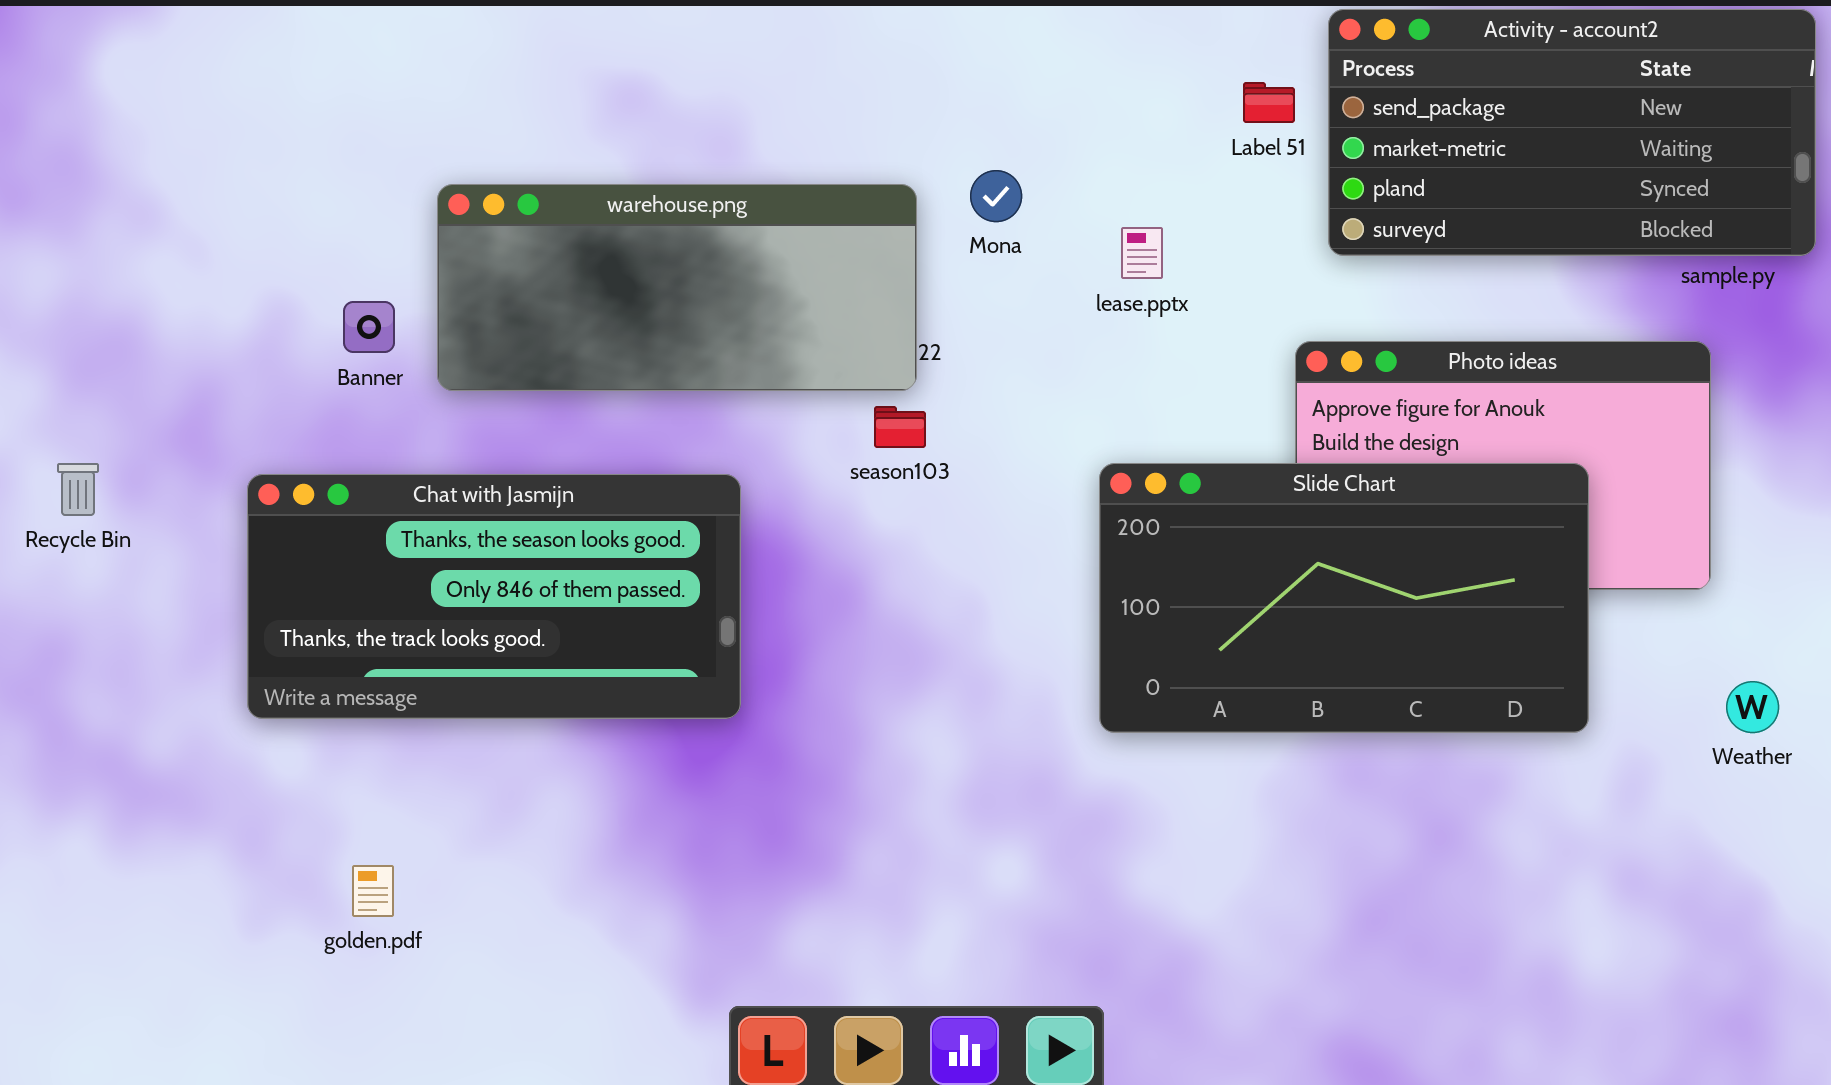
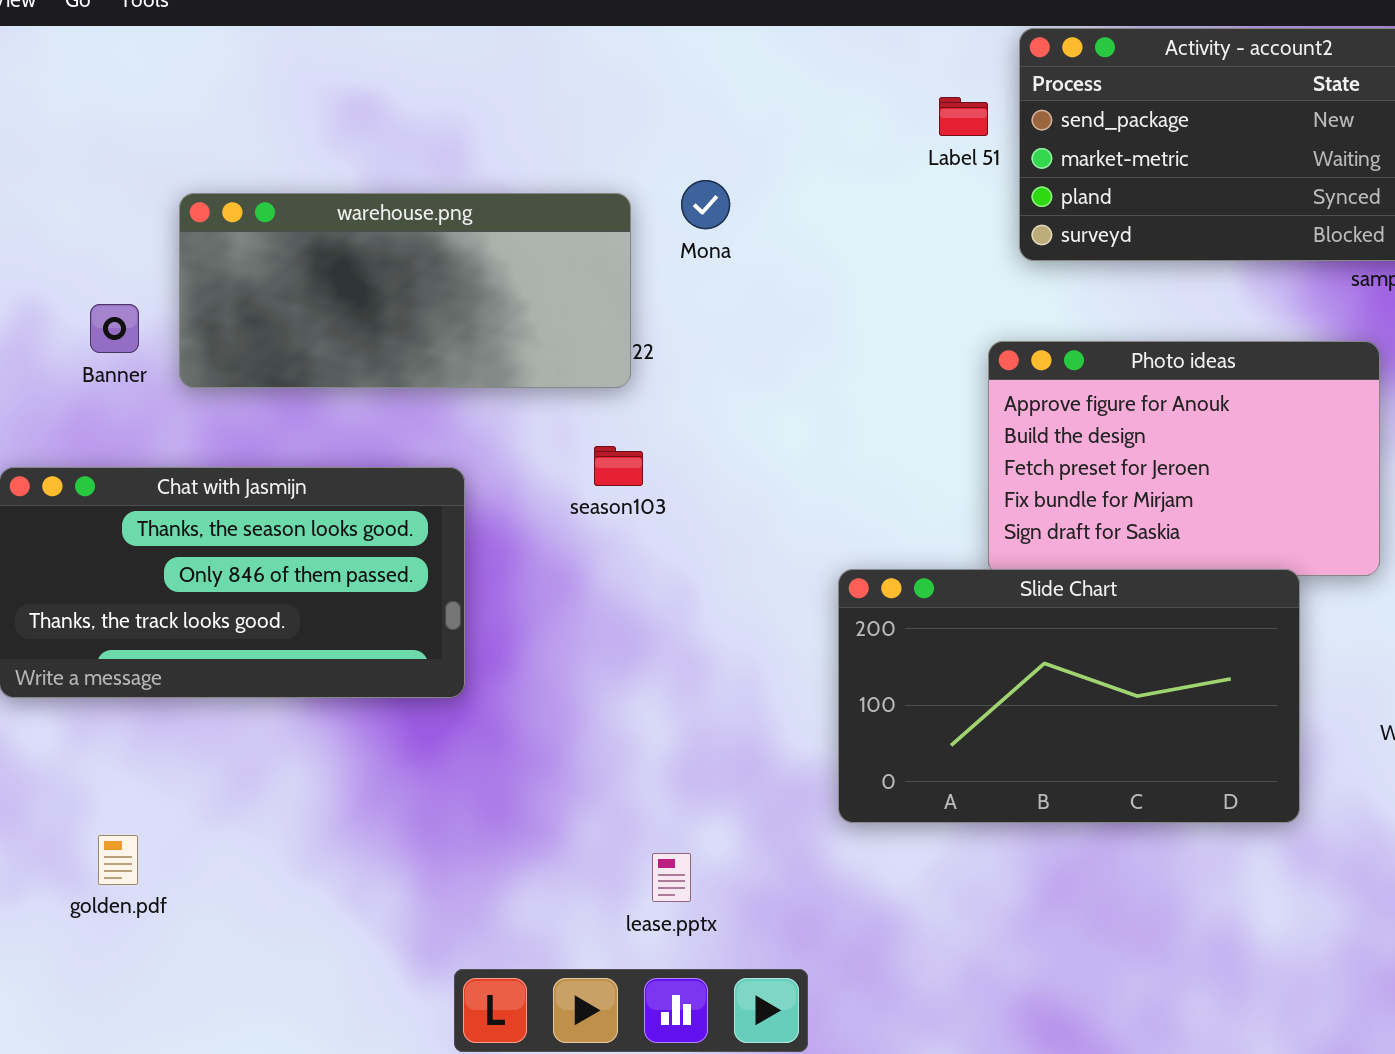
lease.pptx: [1121,227,1163,279] -> [652,853,691,902], moved
season103: [874,406,926,448] -> [594,446,643,486], moved
Slide Chart: [1099,463,1589,733] -> [838,569,1300,823], moved

